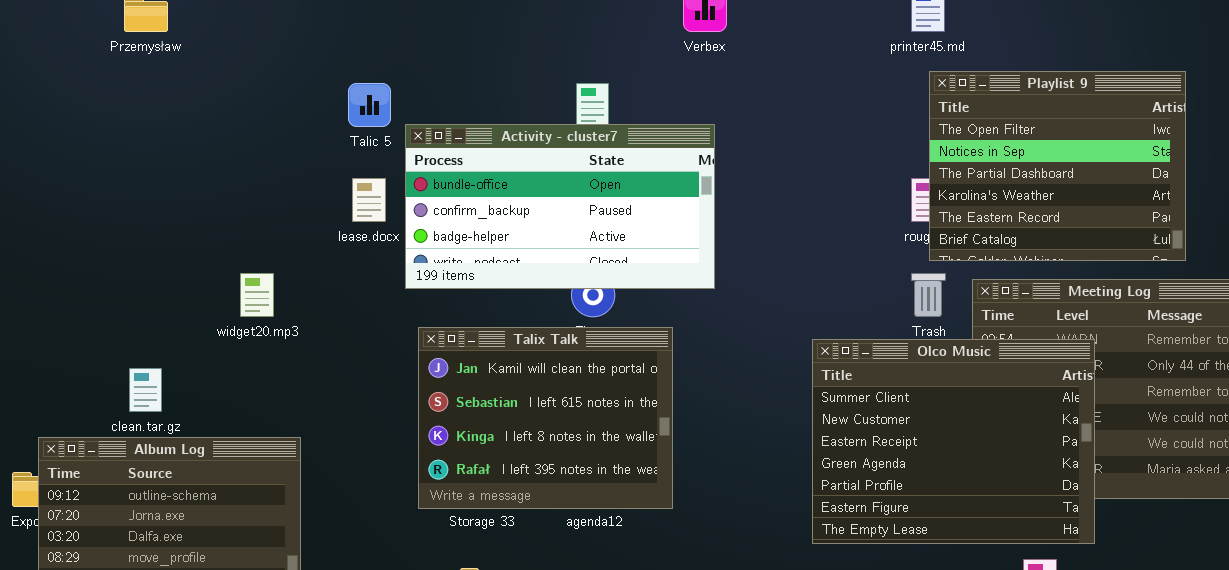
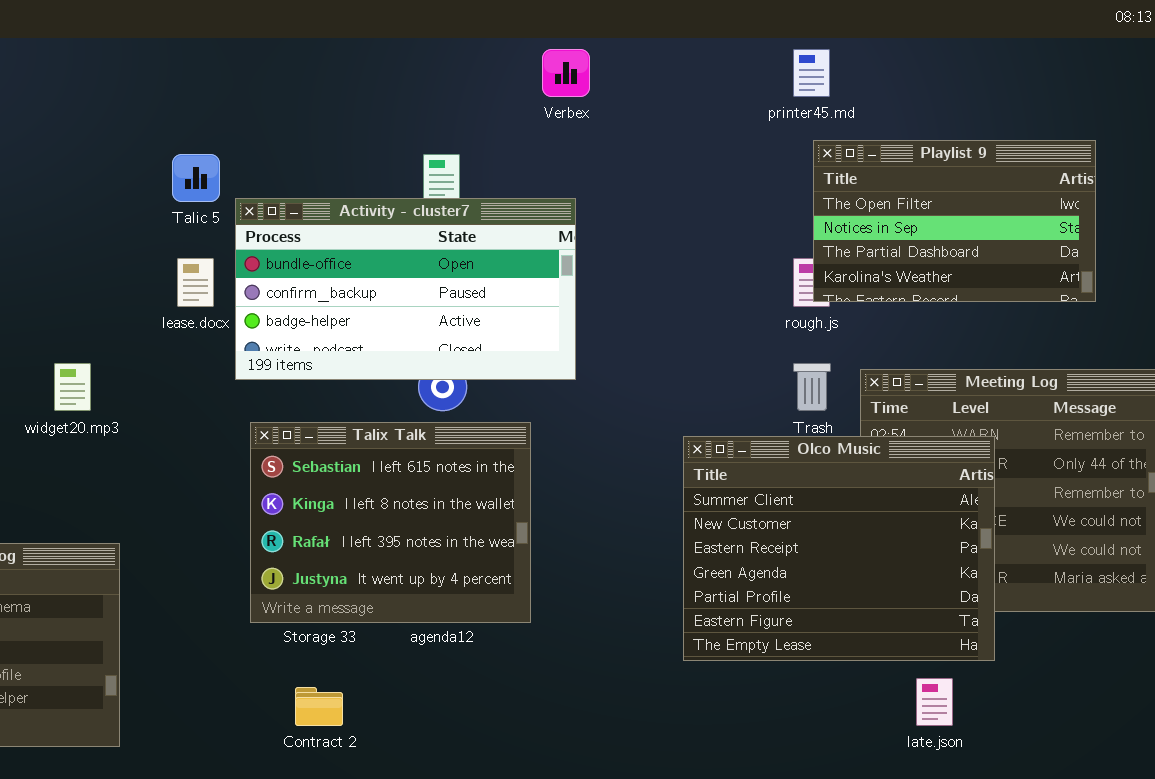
Playlist 9: [929,71,1186,261] -> [813,140,1096,302], resized
Talix Talk: [418,327,673,509] -> [250,422,531,623], scrolled down 1 row

